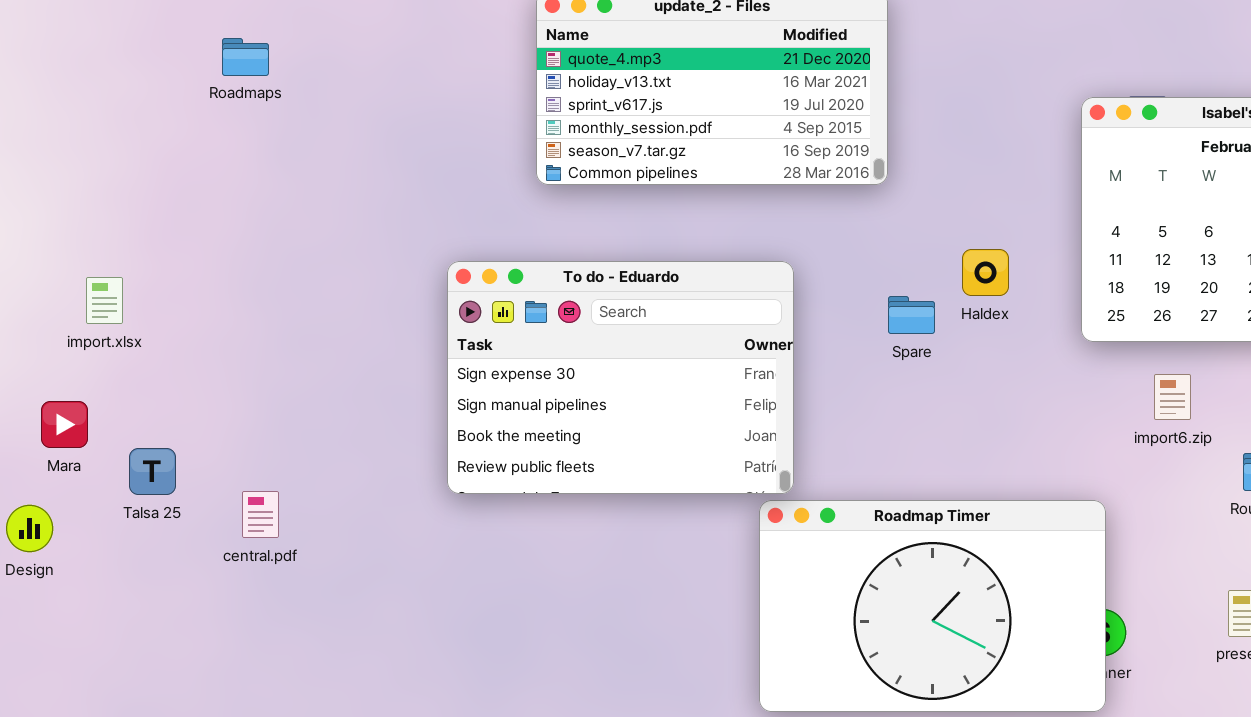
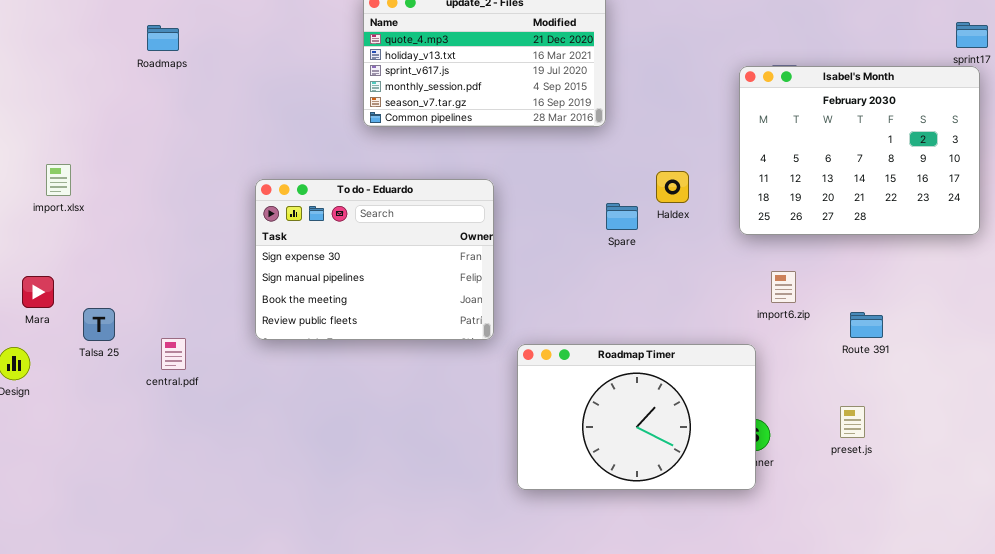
To do - Eduardo: [447,261,794,494] -> [255,179,494,340], moved
import.xlsx: [86,277,123,324] -> [46,164,71,196], moved
import6.zip: [1154,374,1191,420] -> [771,271,796,303], moved

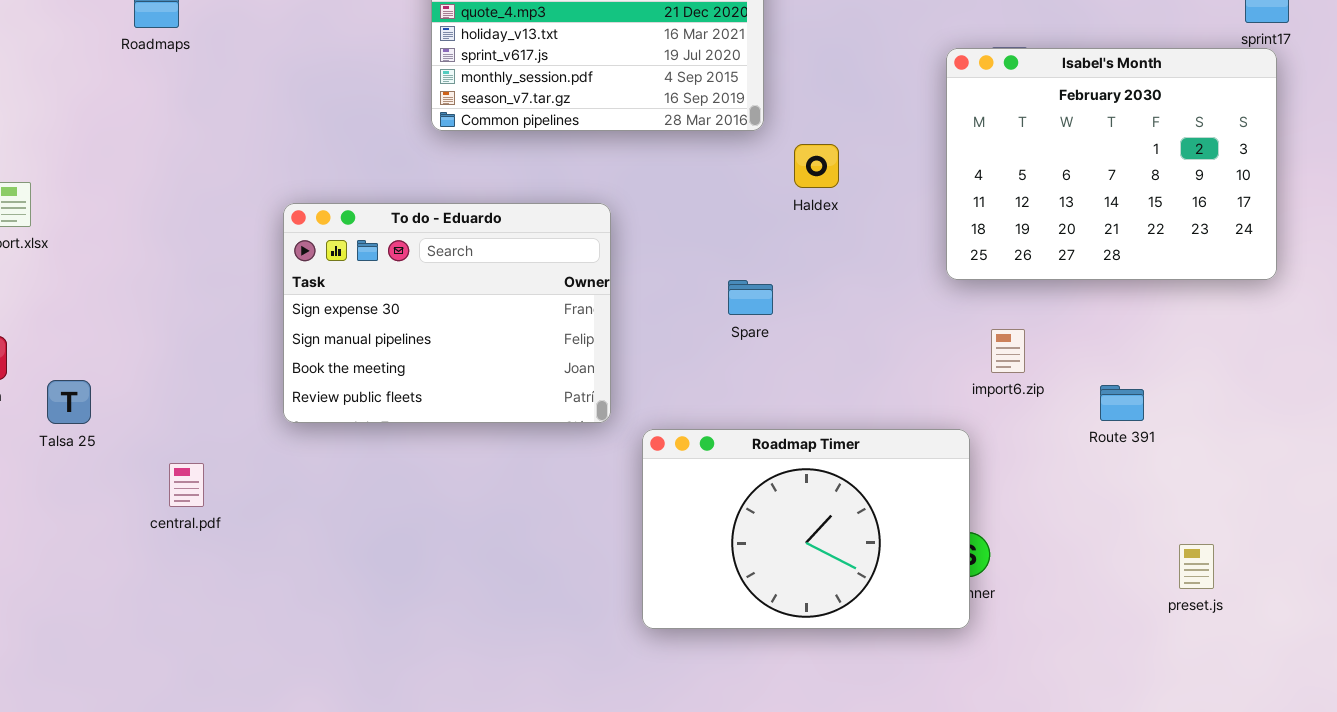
Haldex: [656,171,689,203] -> [794,144,839,188], moved
Spare: [606,203,638,230] -> [728,280,773,315], moved
central.pdf: [161,338,186,370] -> [169,463,204,507], moved
preset.js: [840,406,865,438] -> [1179,544,1214,589], moved

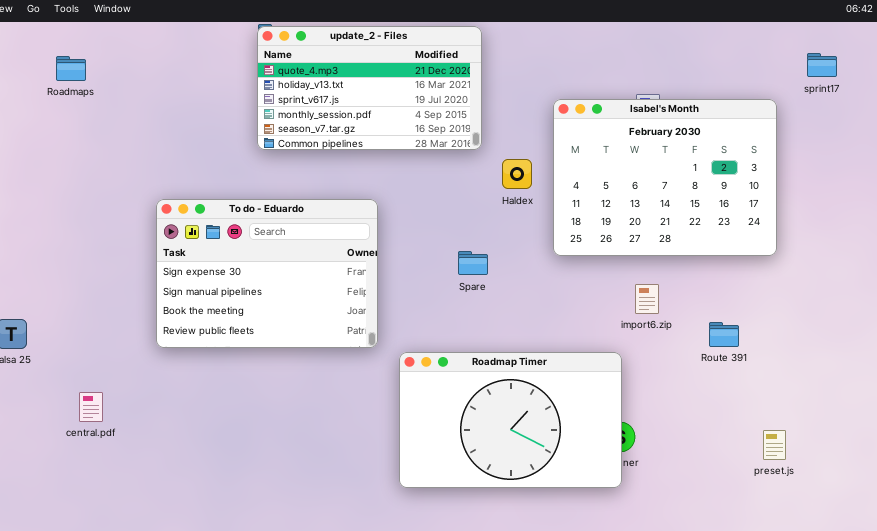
Isabel's Month: [946,48,1277,280] -> [553,99,777,256], moved
central.pdf: [169,463,204,507] -> [79,392,103,422], moved

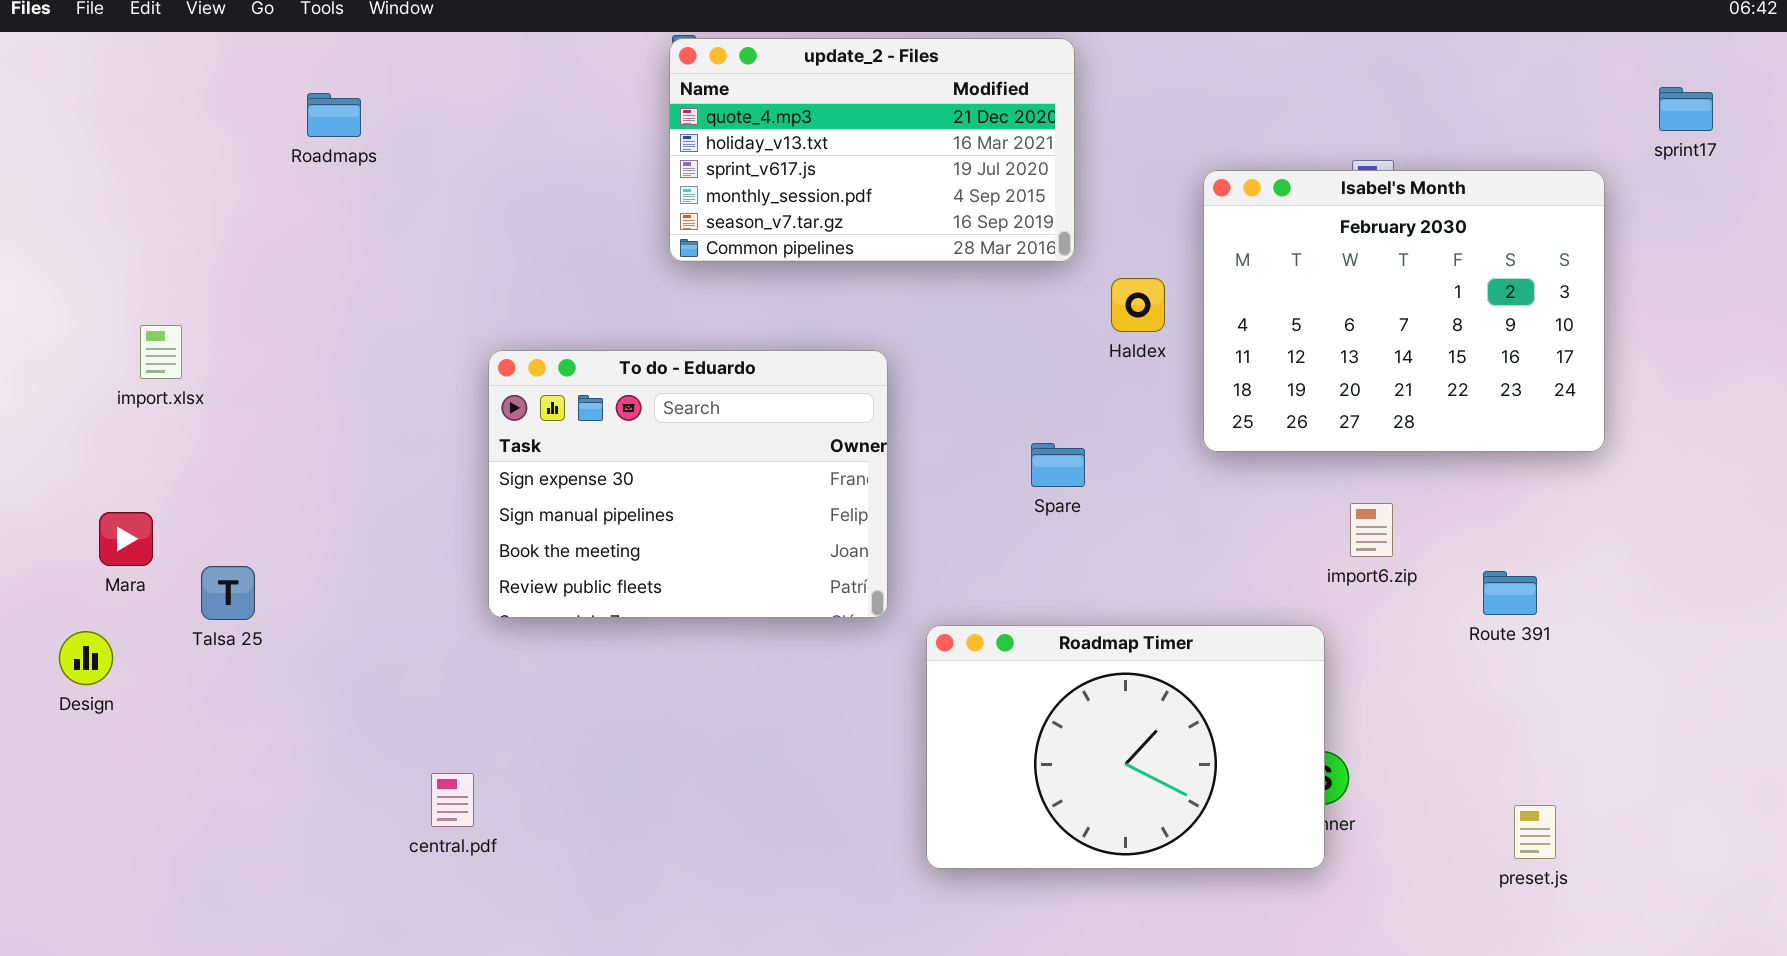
central.pdf: [79,392,103,422] -> [431,773,474,827], moved
preset.js: [763,430,786,460] -> [1514,805,1556,859], moved

